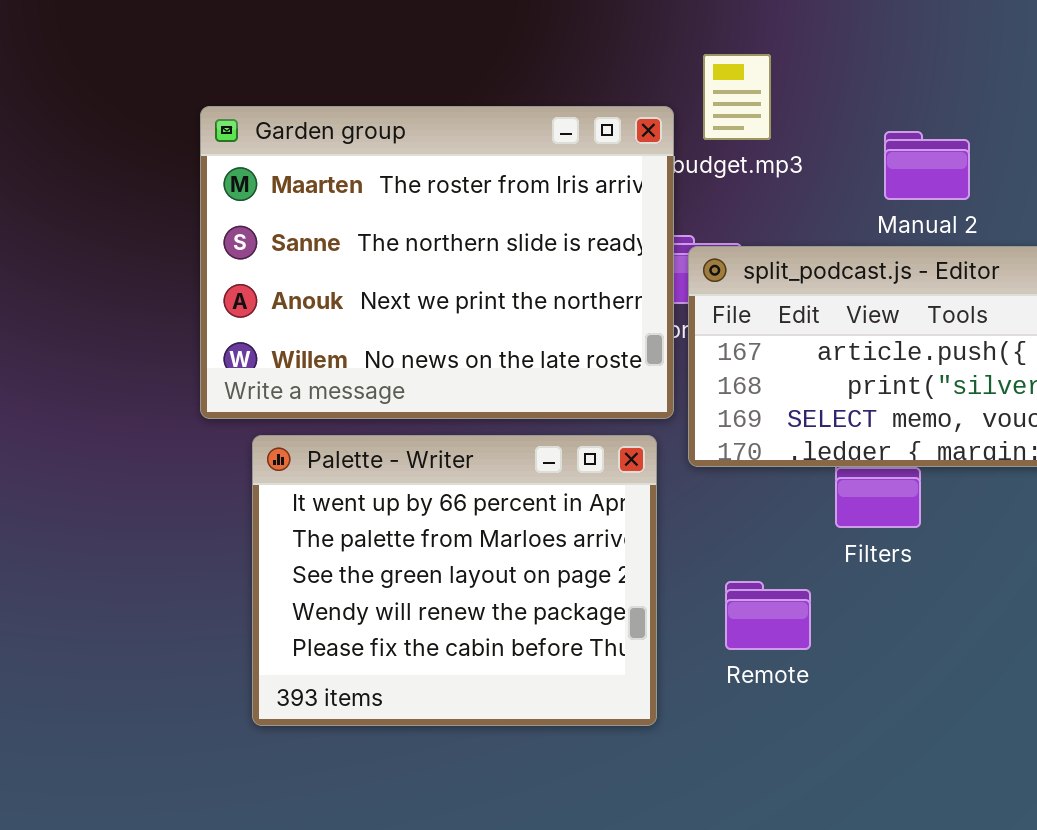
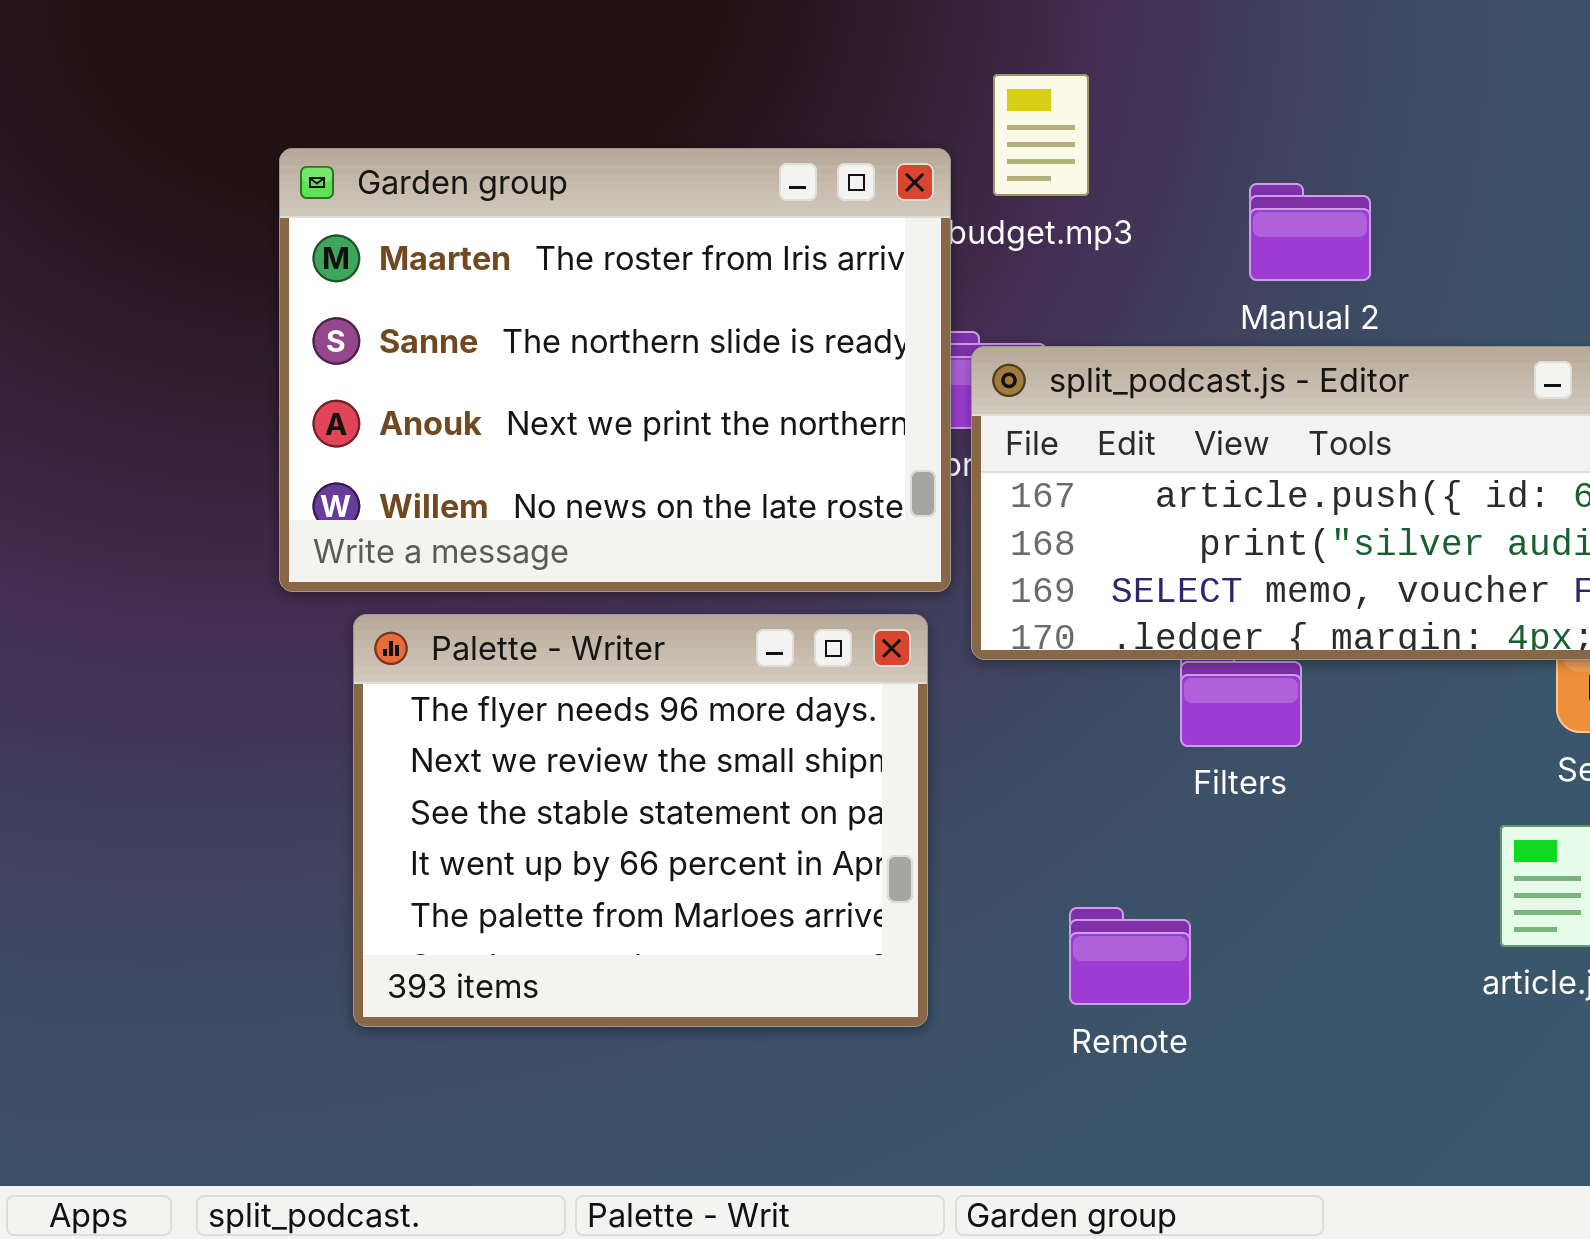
Palette - Writer: [252,435,657,726] -> [353,614,928,1027], scrolled up 3 rows
Remote: [725,581,811,650] -> [1069,907,1191,1005], moved

